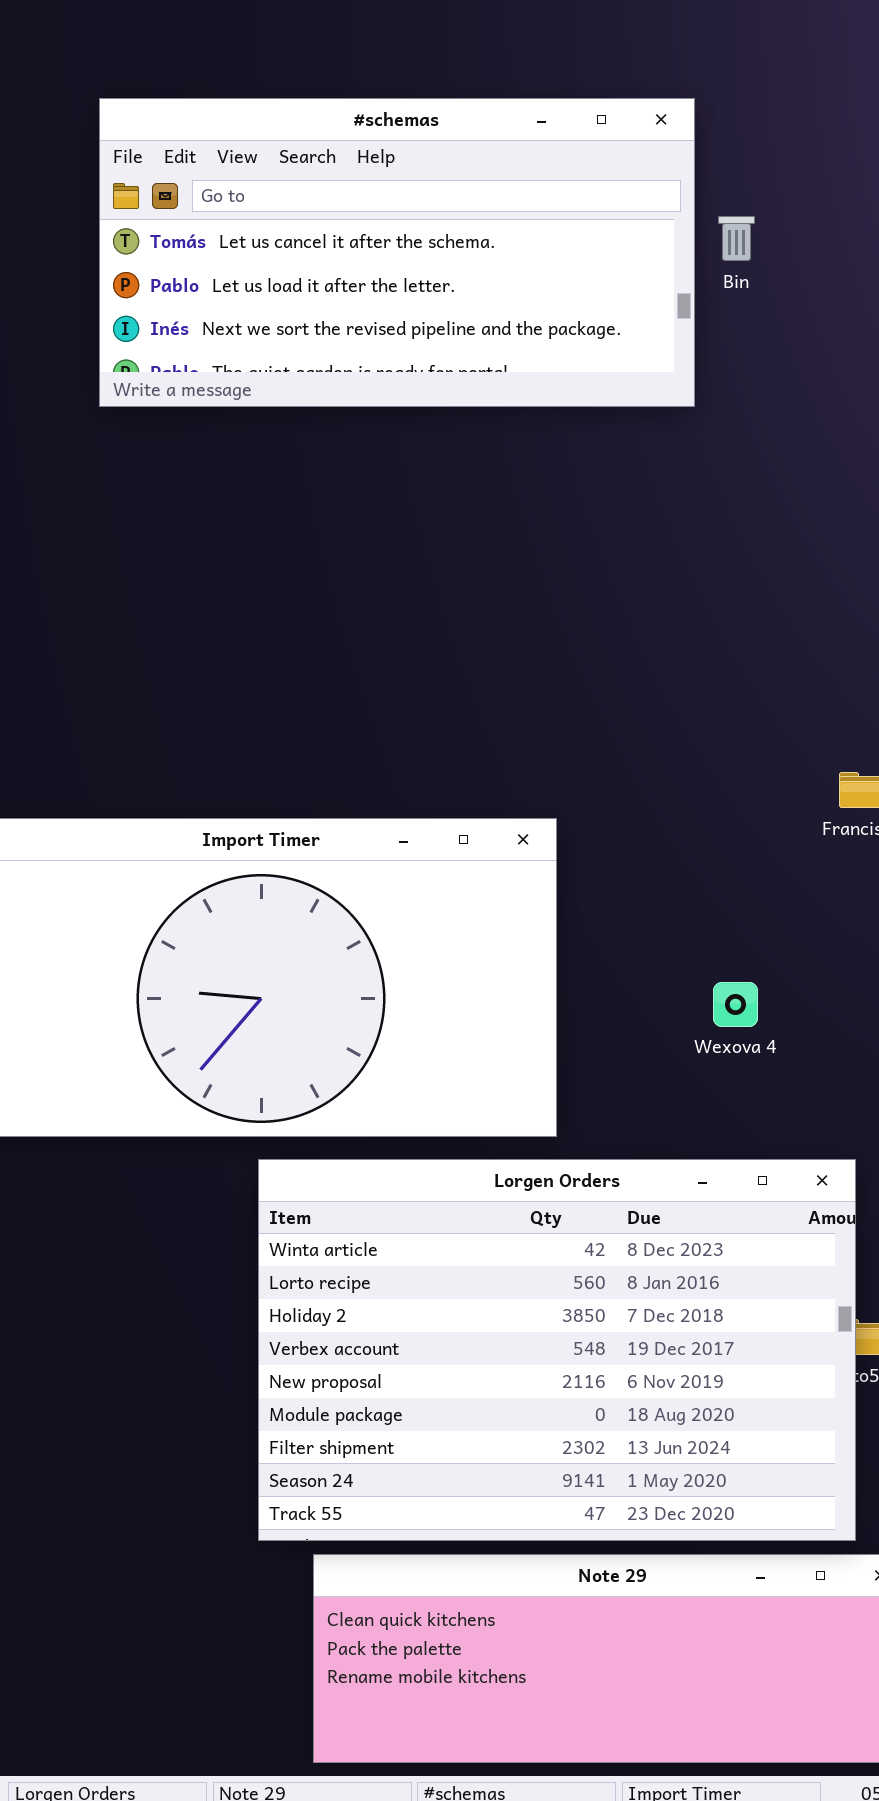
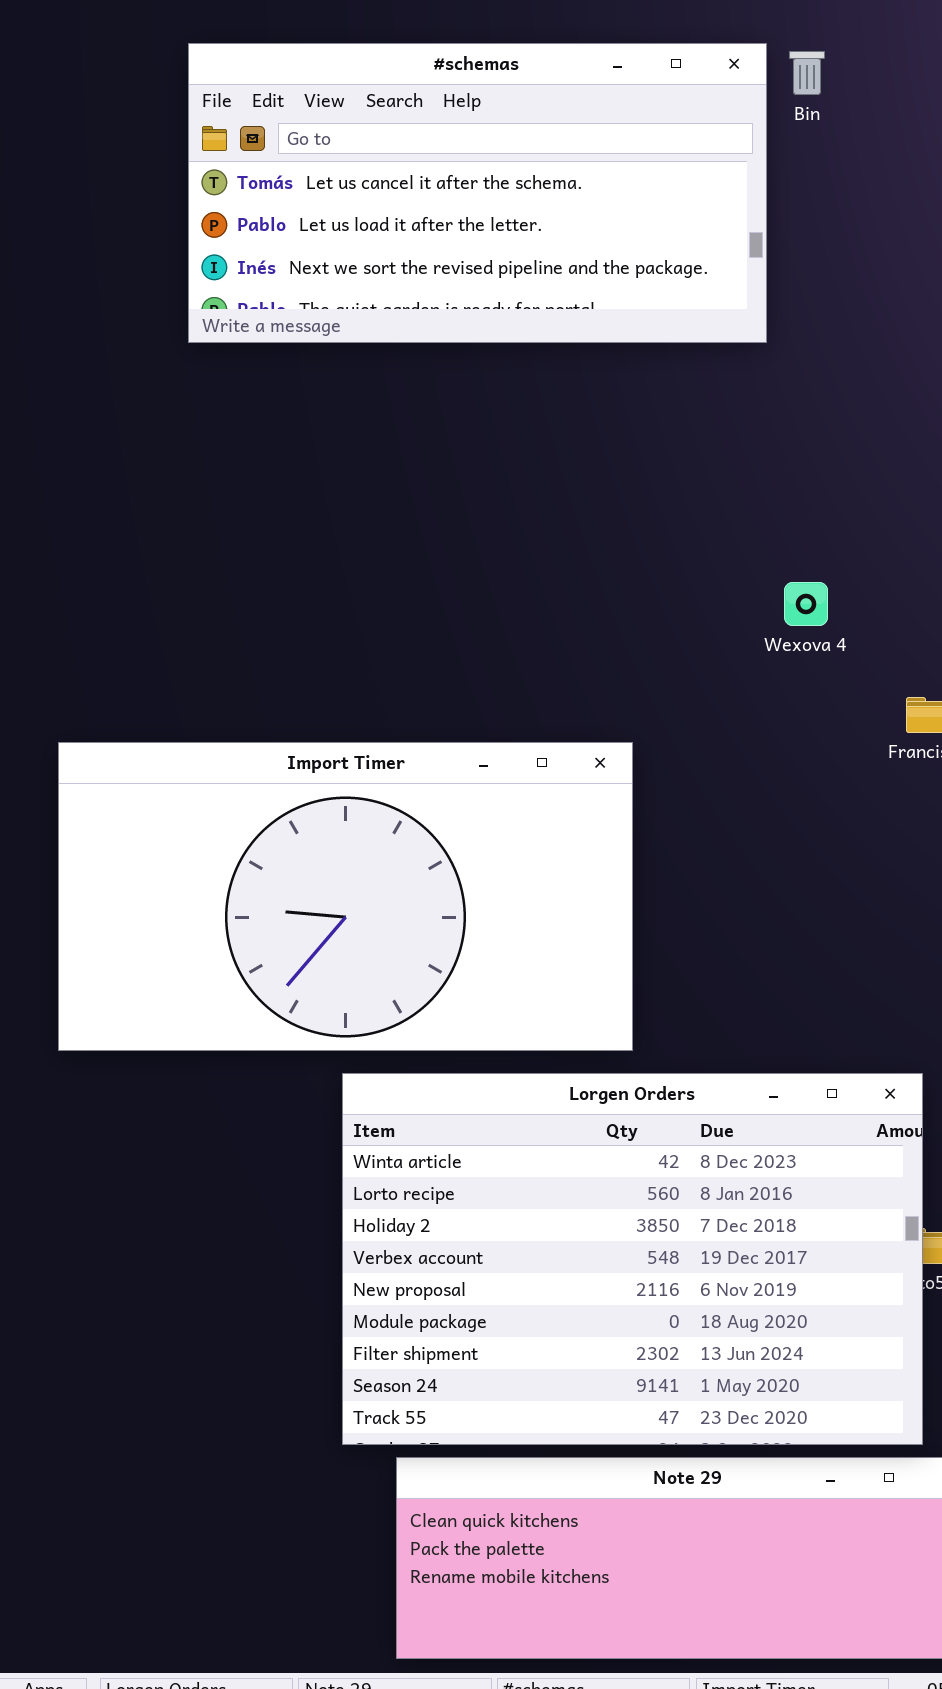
Bin: [718,216,755,261] -> [789,51,825,95], moved
Wexova 4: [713,982,758,1027] -> [784,582,828,626], moved

